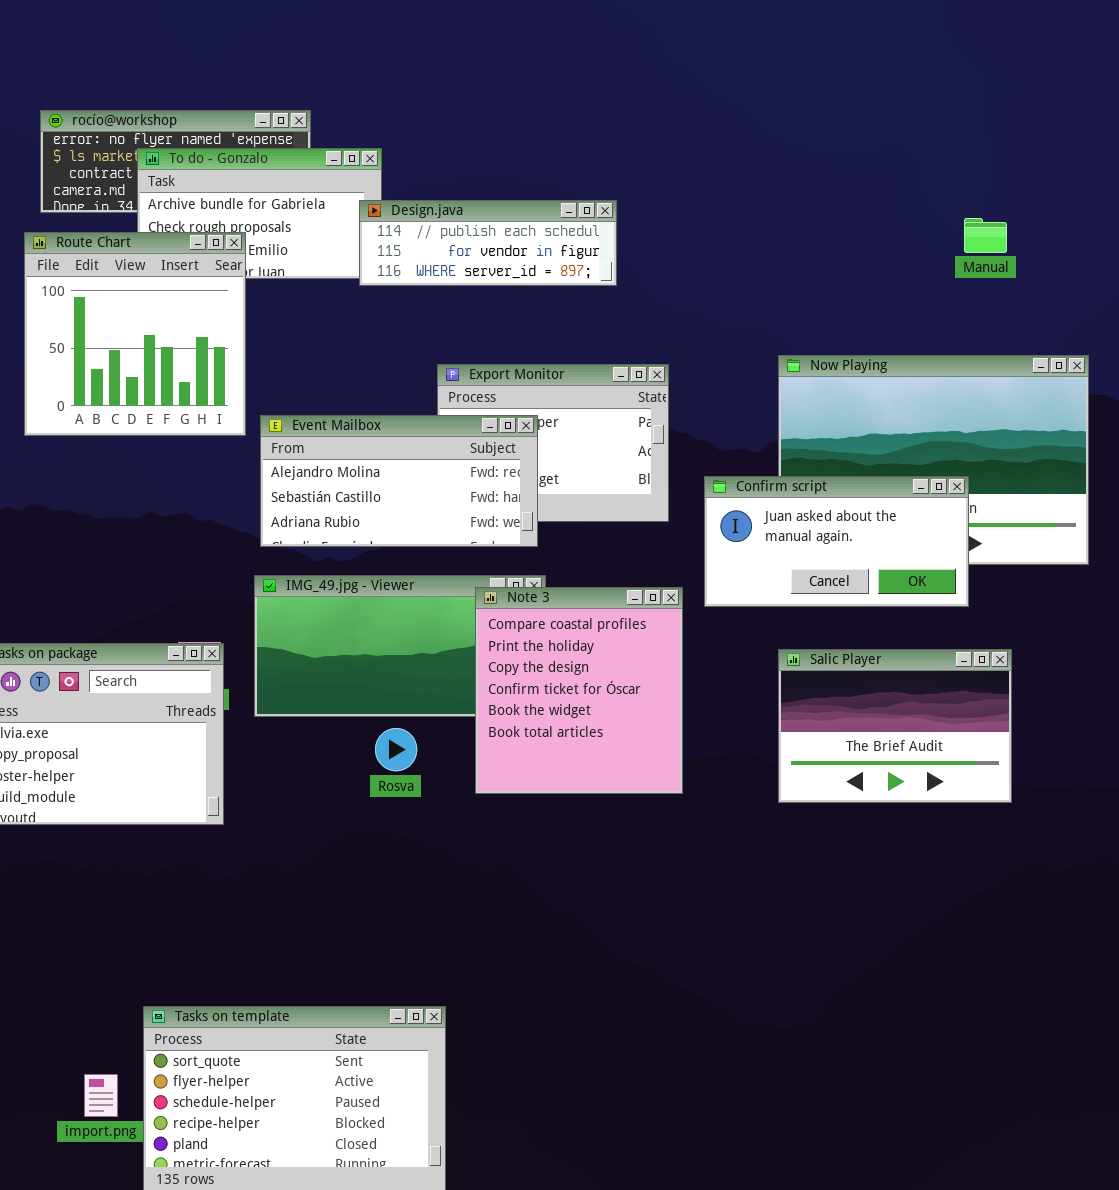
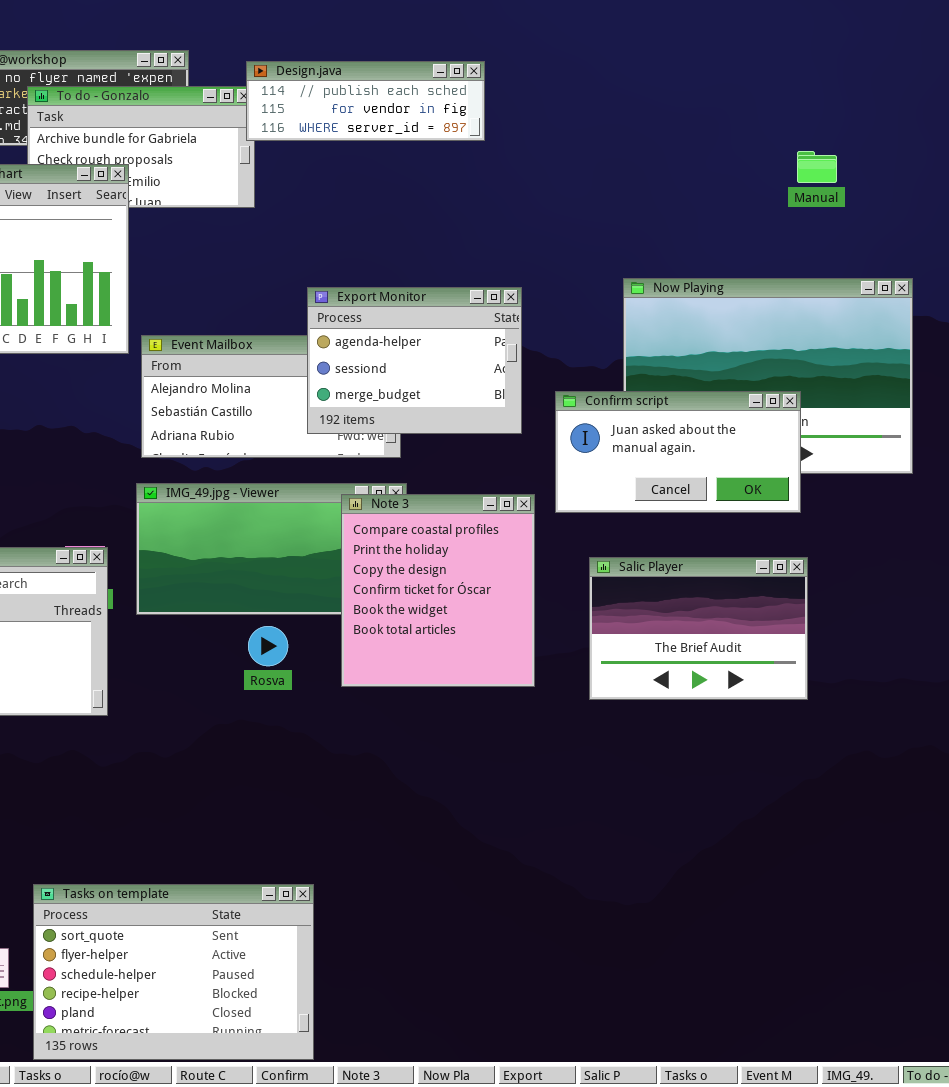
Design.java: [359,200,617,286] -> [246,61,485,141], moved
Export Monitor: [437,364,669,522] -> [307,287,522,434], raised
Salic Player: [778,649,1012,803] -> [589,557,808,700], moved

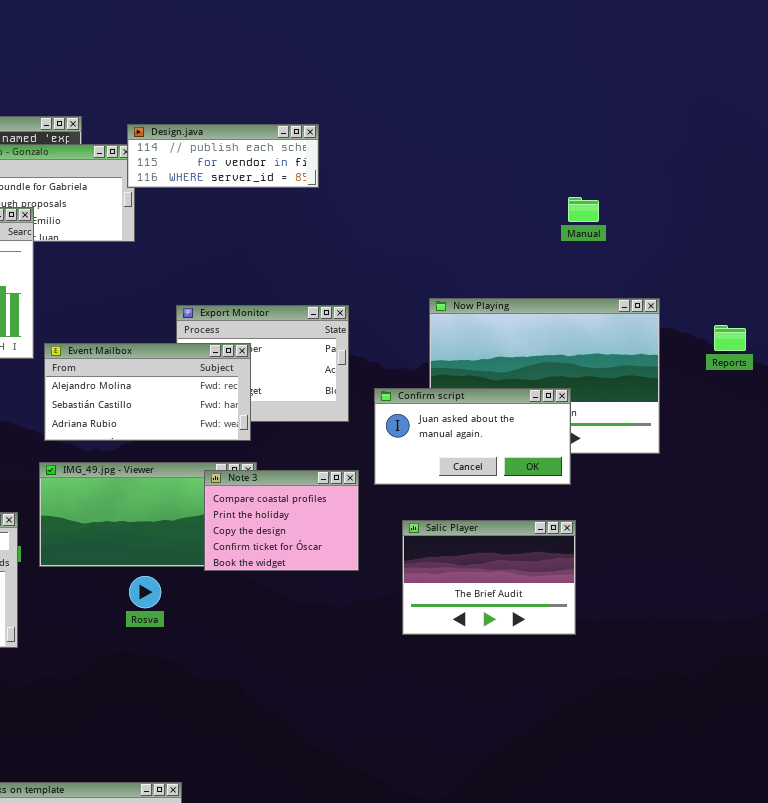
Event Mailbox: [141,335,401,458] -> [44,343,251,441], raised
Note 3: [341,494,535,687] -> [204,470,359,571], resized

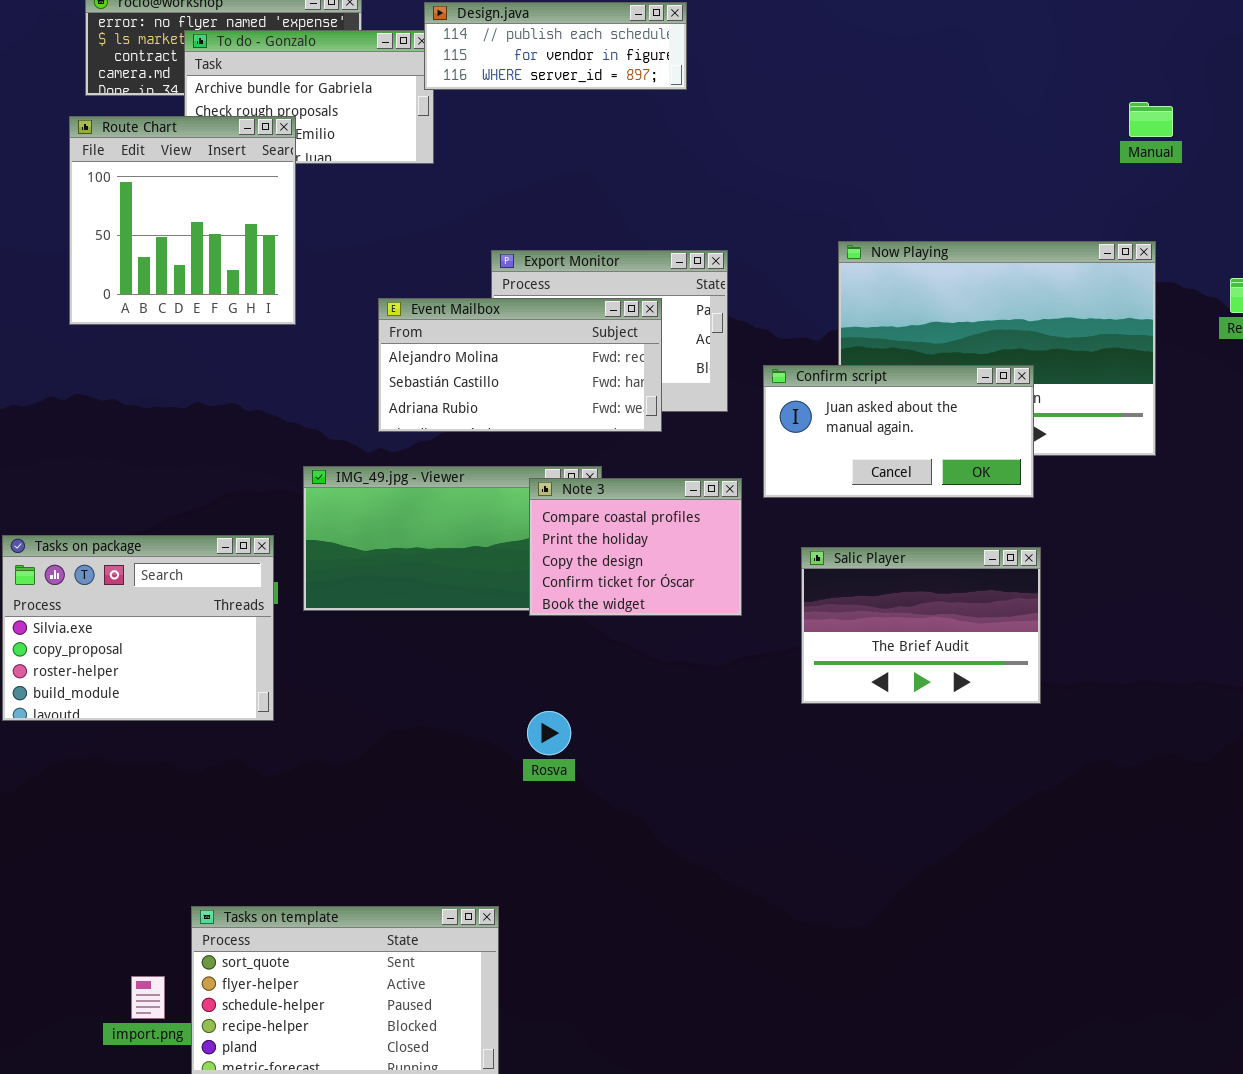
Manual: [568,197,599,222] -> [1129,102,1173,137], moved
Event Mailbox: [44,343,251,441] -> [378,298,662,432], moved
Rosva: [129,576,161,608] -> [527,711,571,755], moved

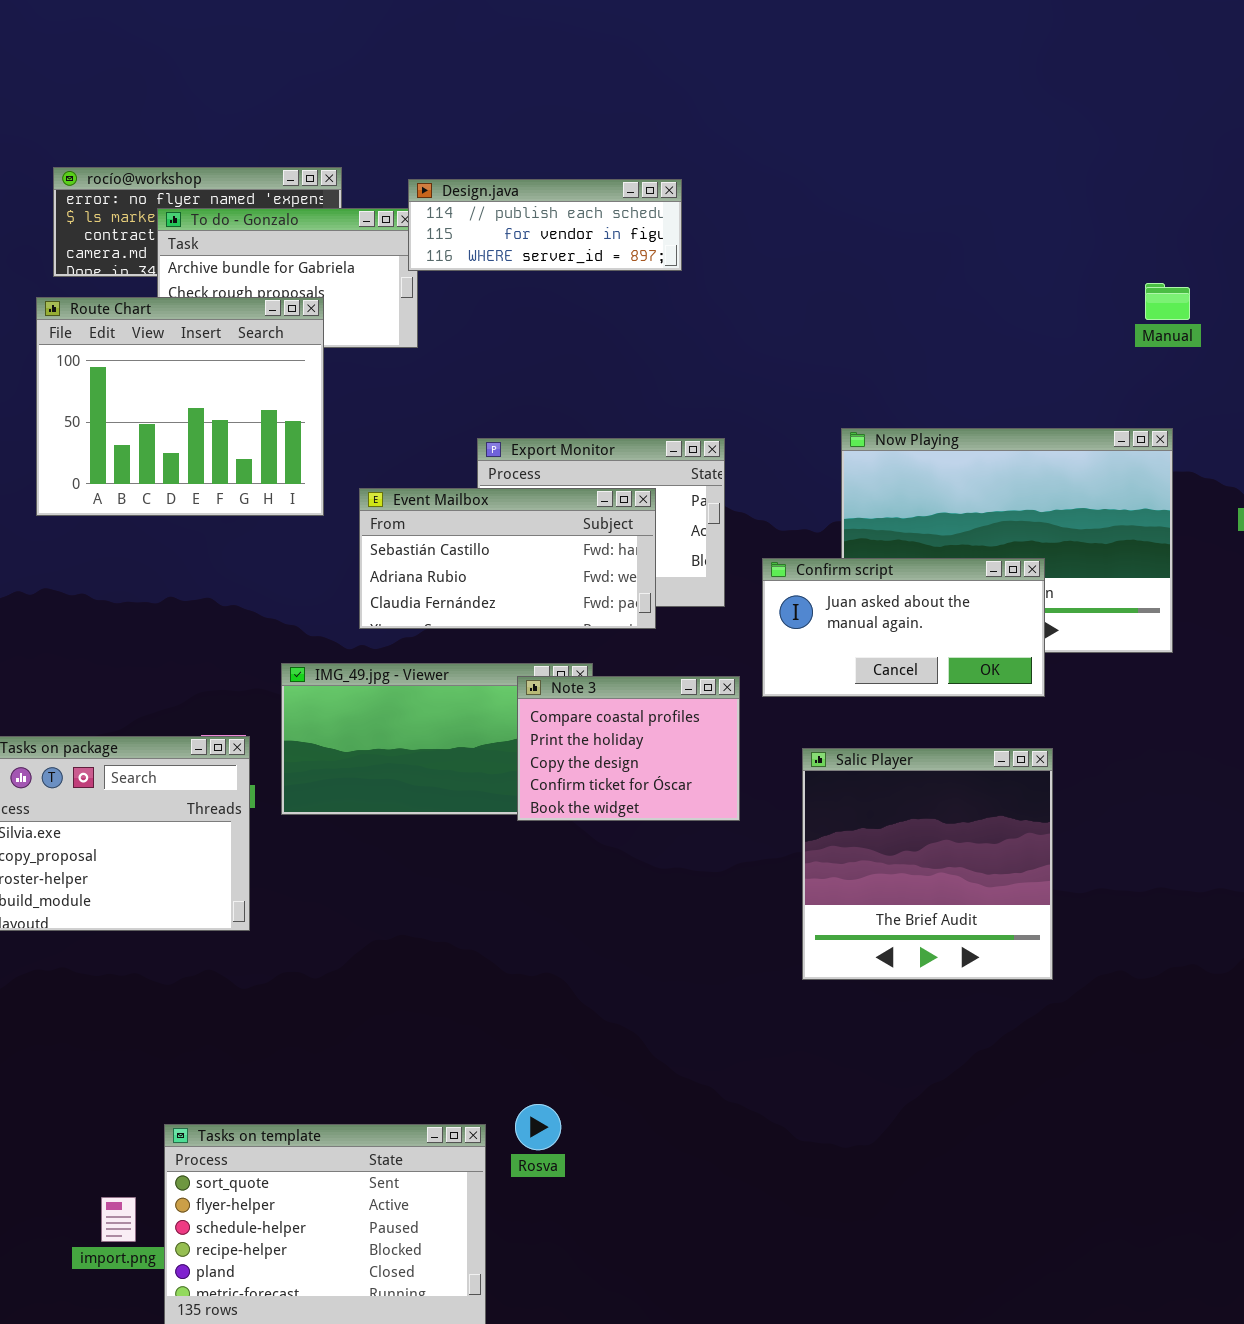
Route Chart: [69,116,296,325] -> [36,297,324,516], resized
Event Mailbox: [378,298,662,432] -> [359,488,656,629], scrolled down 1 row
Salic Player: [801,547,1041,704] -> [802,748,1053,980], resized
Rosva: [527,711,571,755] -> [515,1104,561,1150], moved

